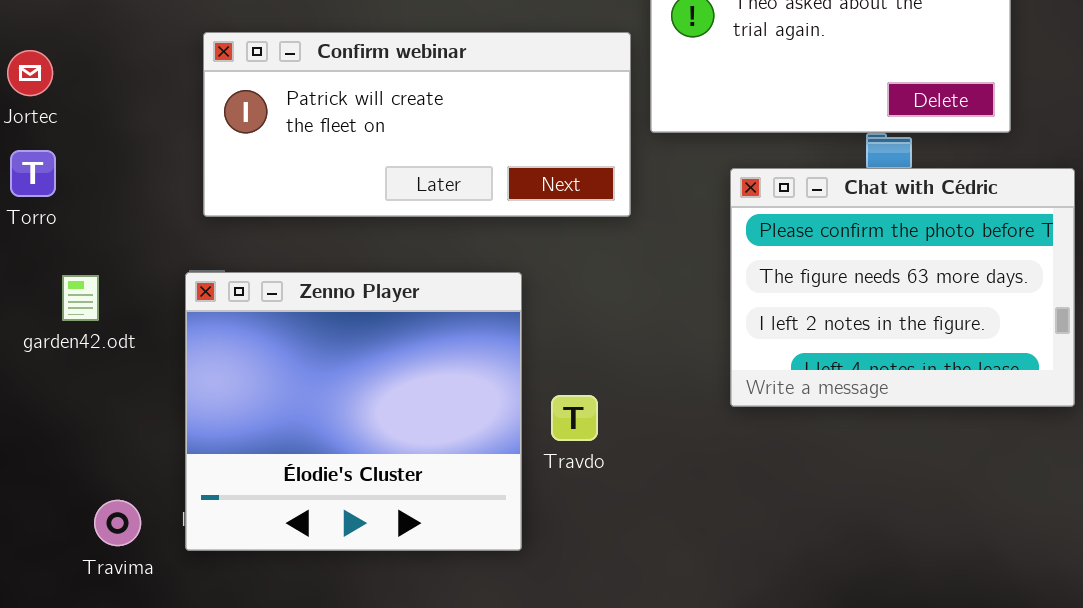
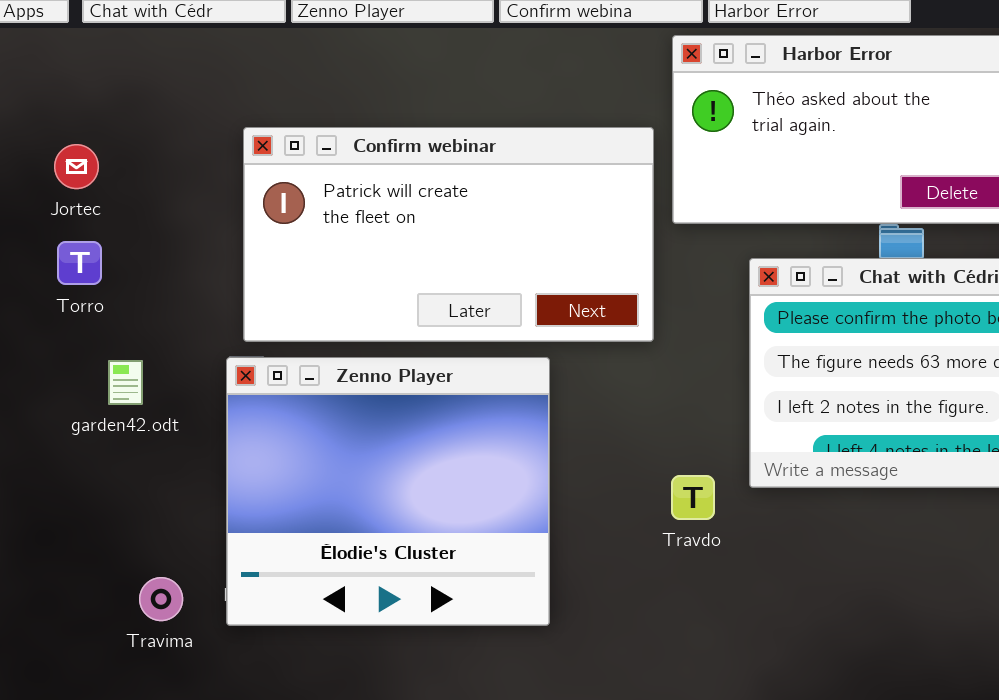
Confirm webinar: [203,32,631,217] -> [243,127,654,342], resized
Travdo: [551,395,598,441] -> [671,475,715,520], moved

